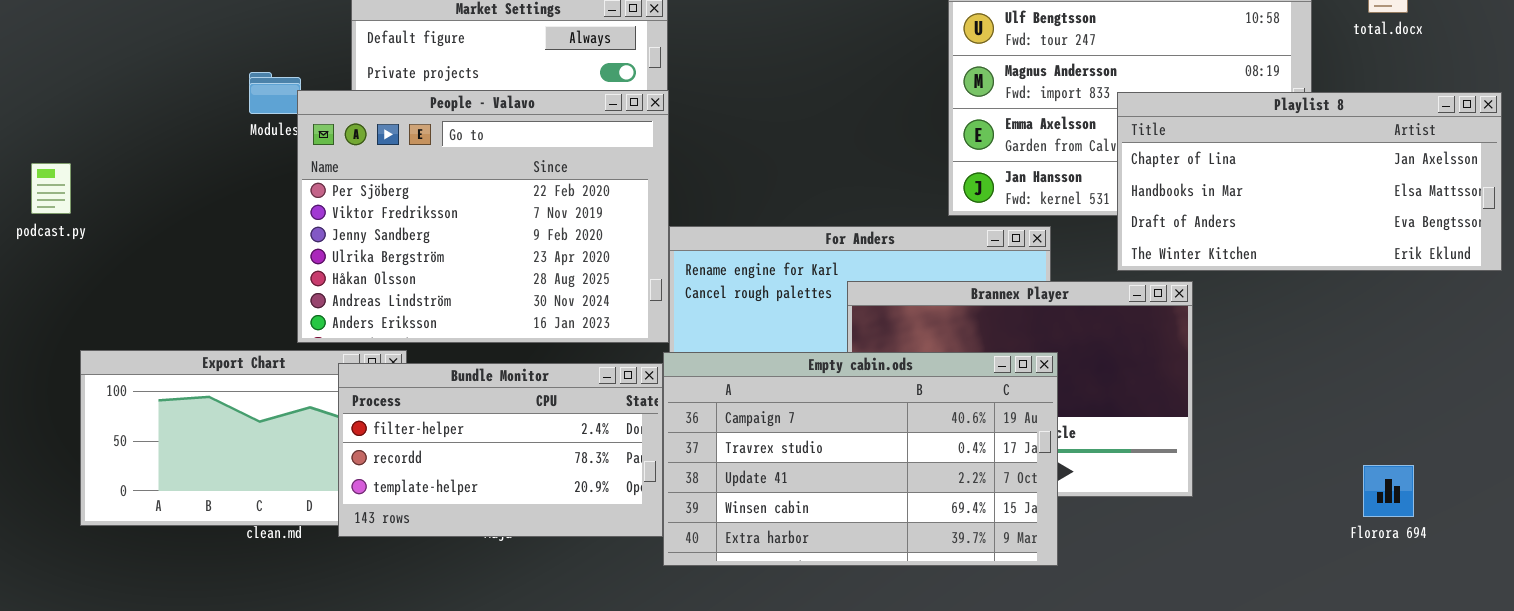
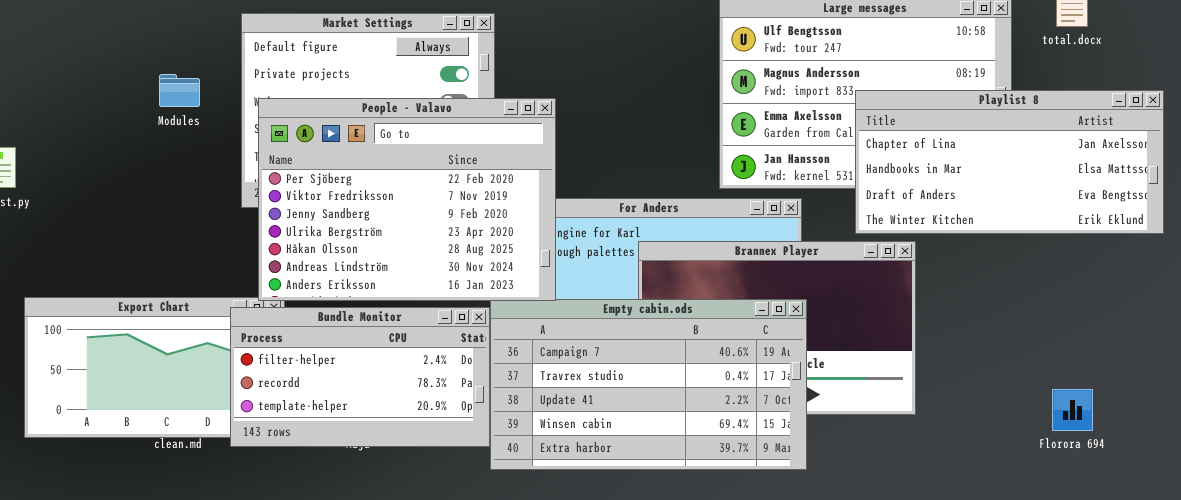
People - Valavo: [297,90,669,343] -> [258,98,556,301], moved

